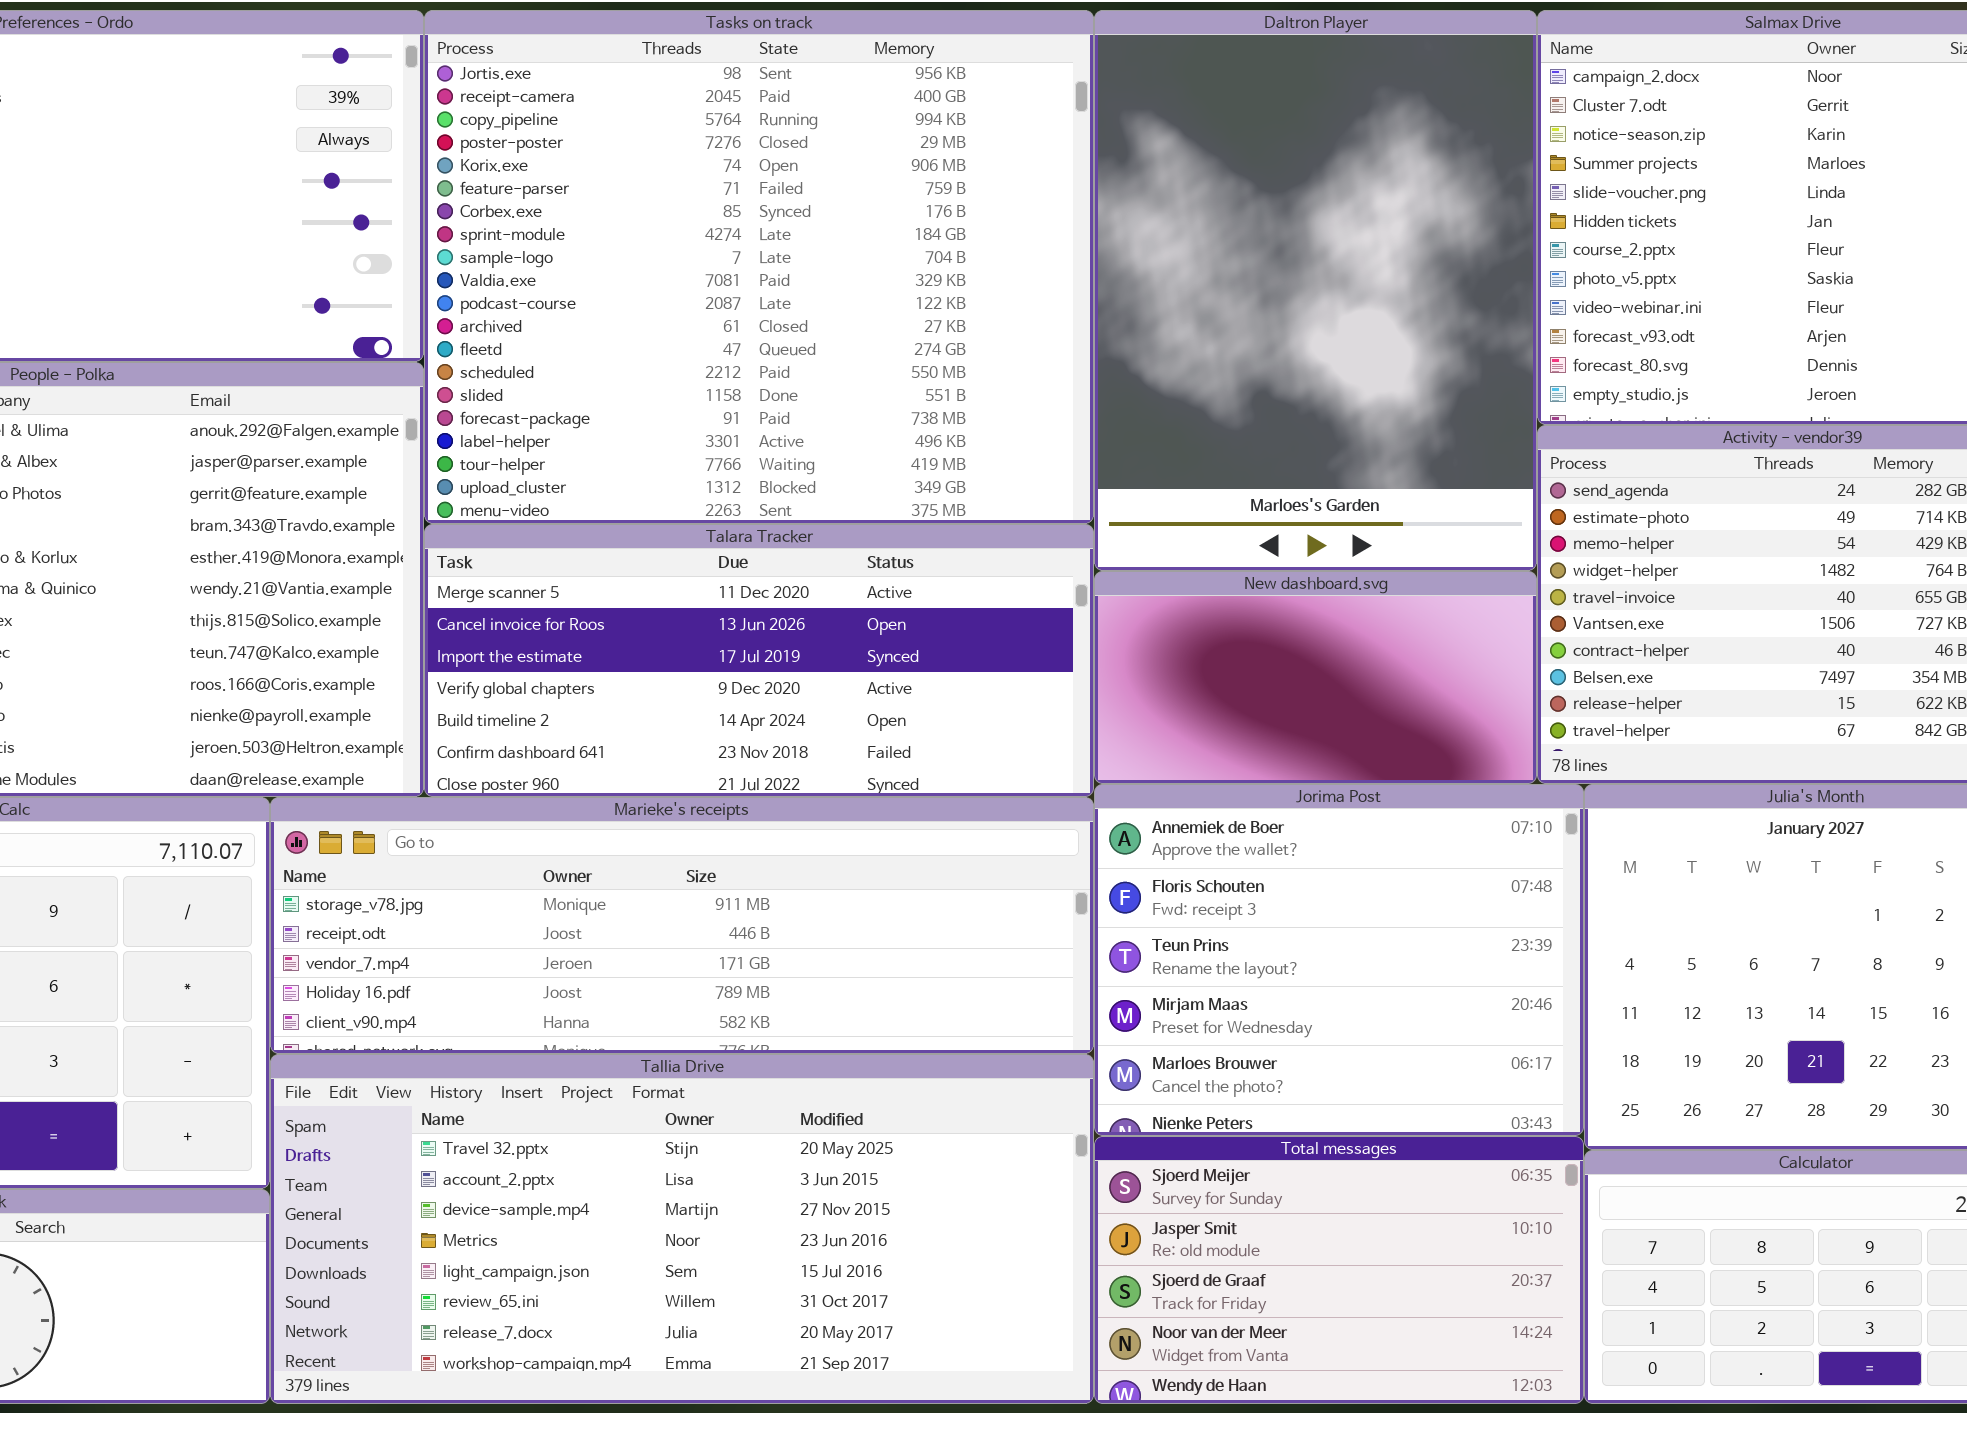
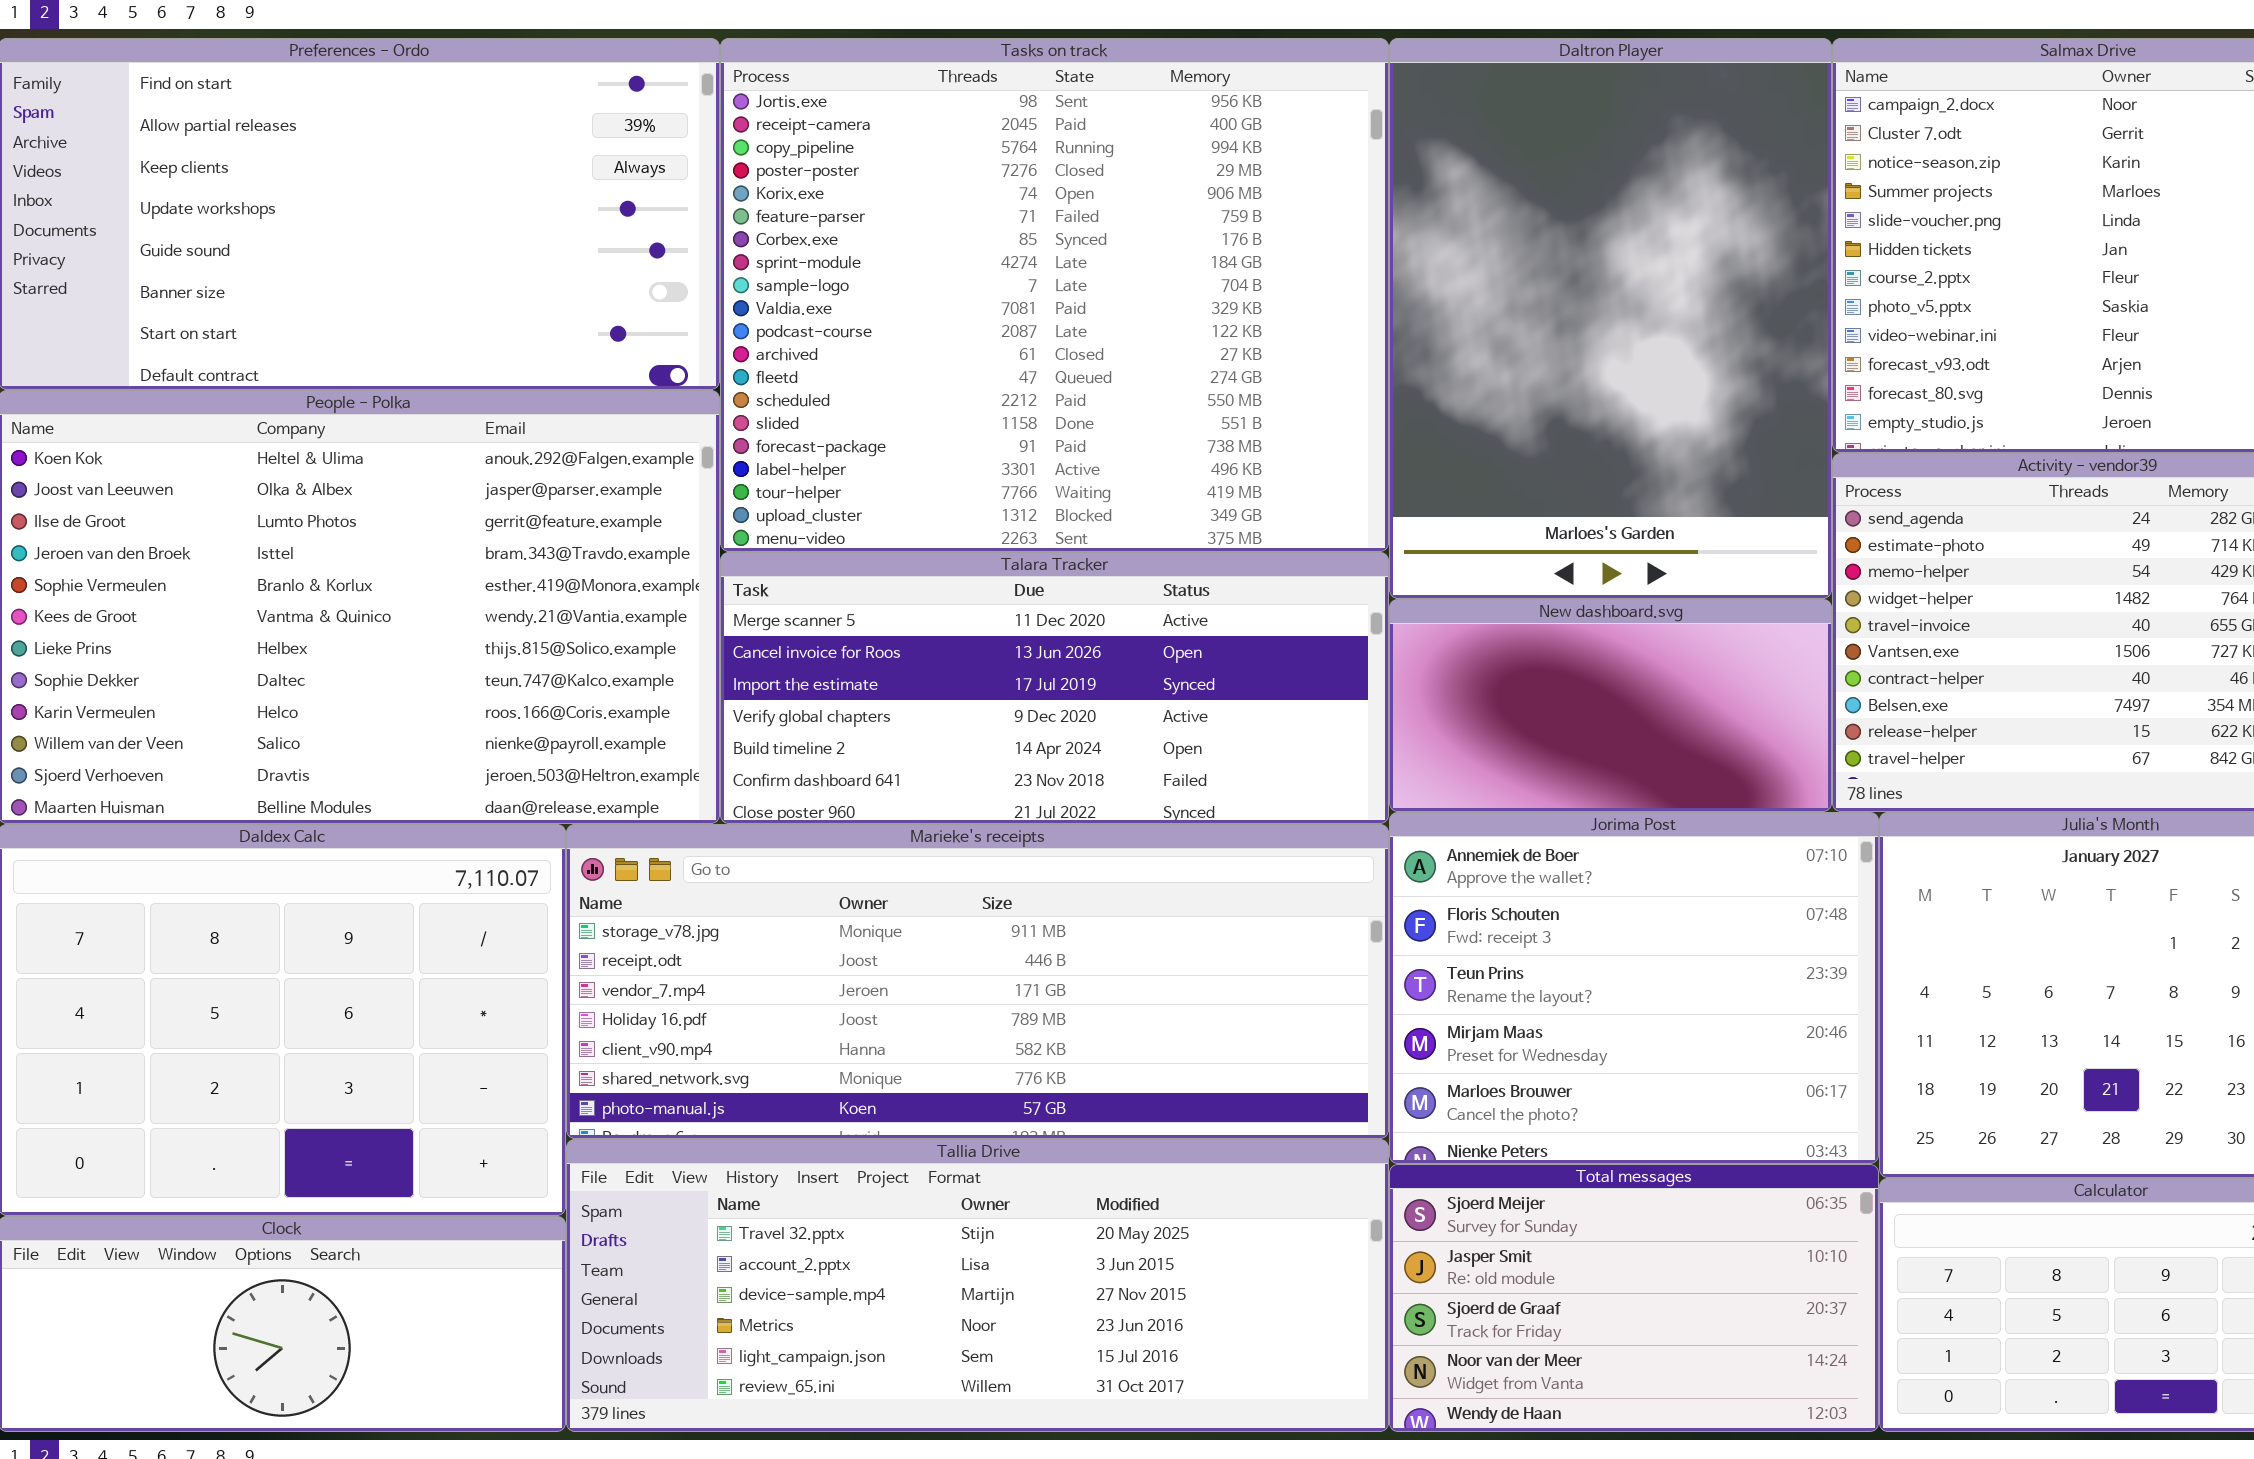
Marieke's receipts: [270,797,1094,1054] -> [566,824,1389,1139], resized
Tallia Drive: [270,1054,1094,1404] -> [566,1139,1389,1432], resized

